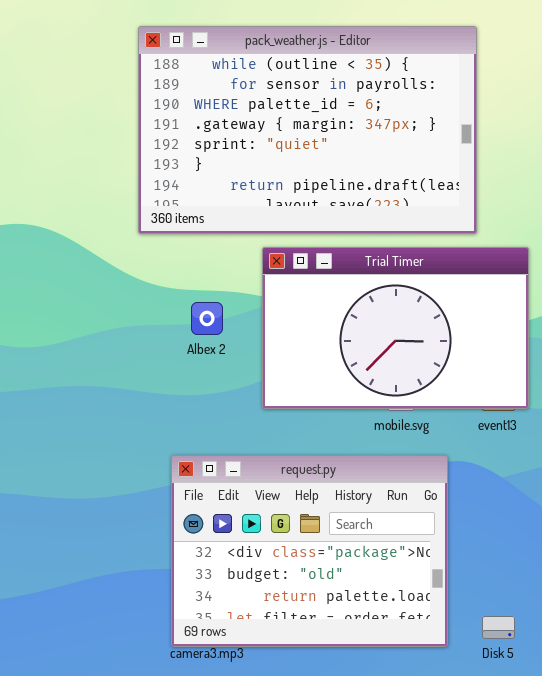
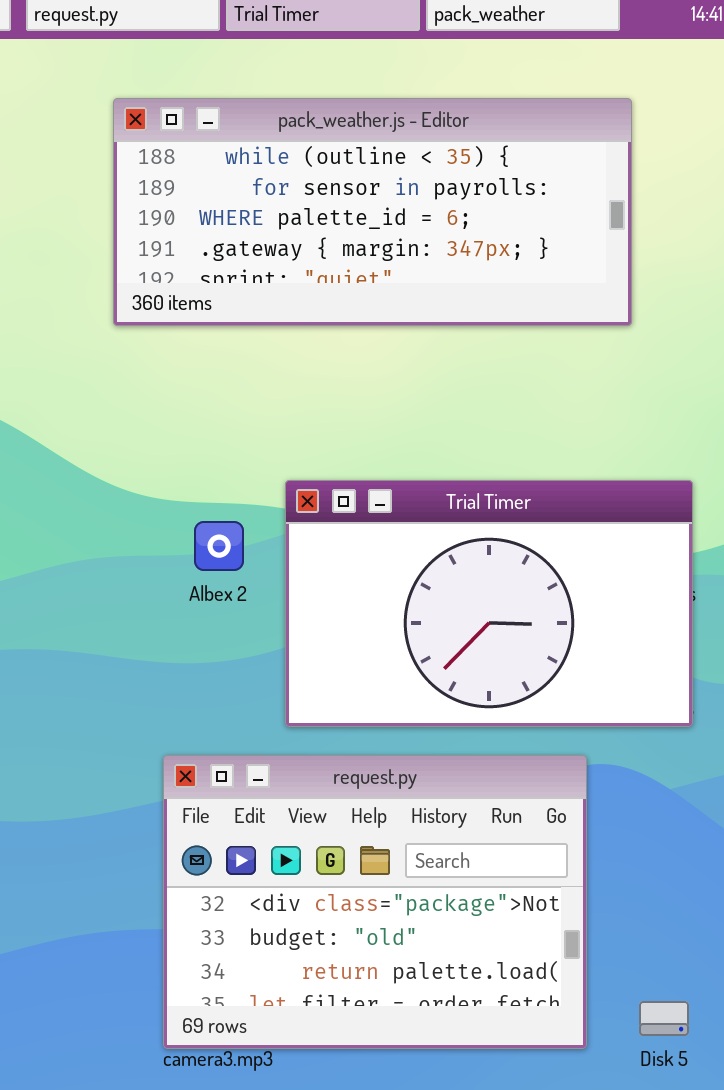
pack_weather.js - Editor: [138,26,477,234] -> [113,98,632,326], resized
Trial Timer: [262,247,529,409] -> [285,480,693,727], moved

